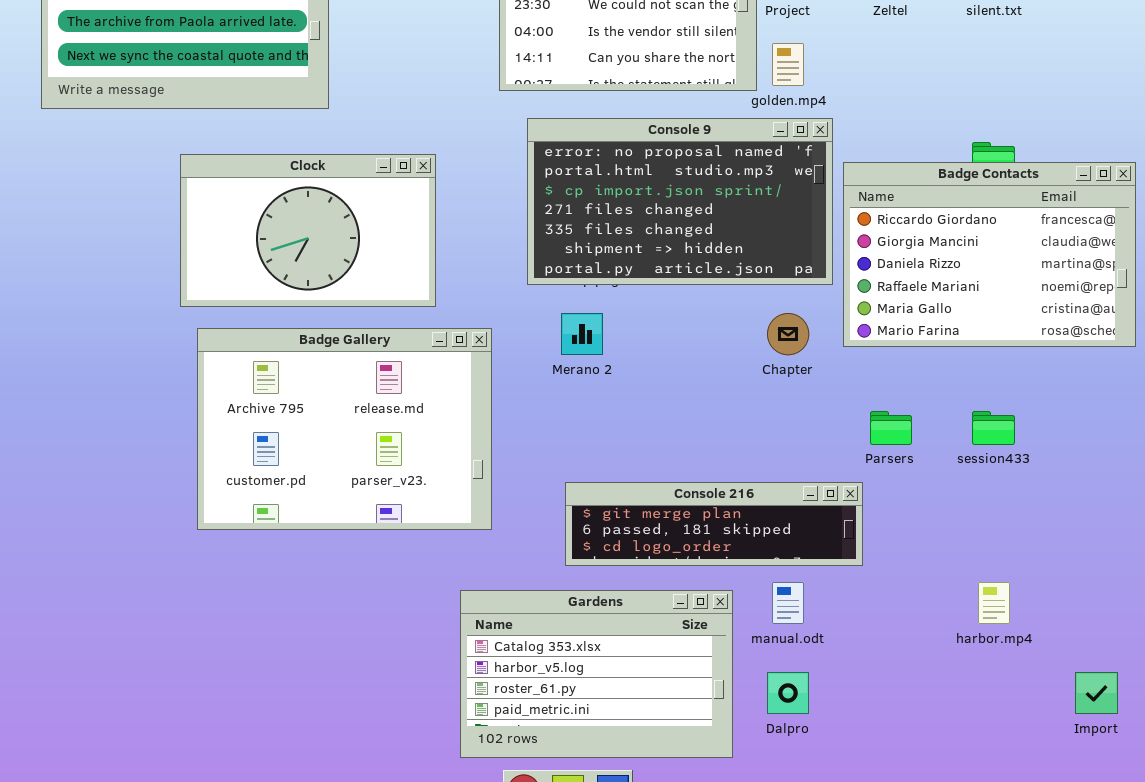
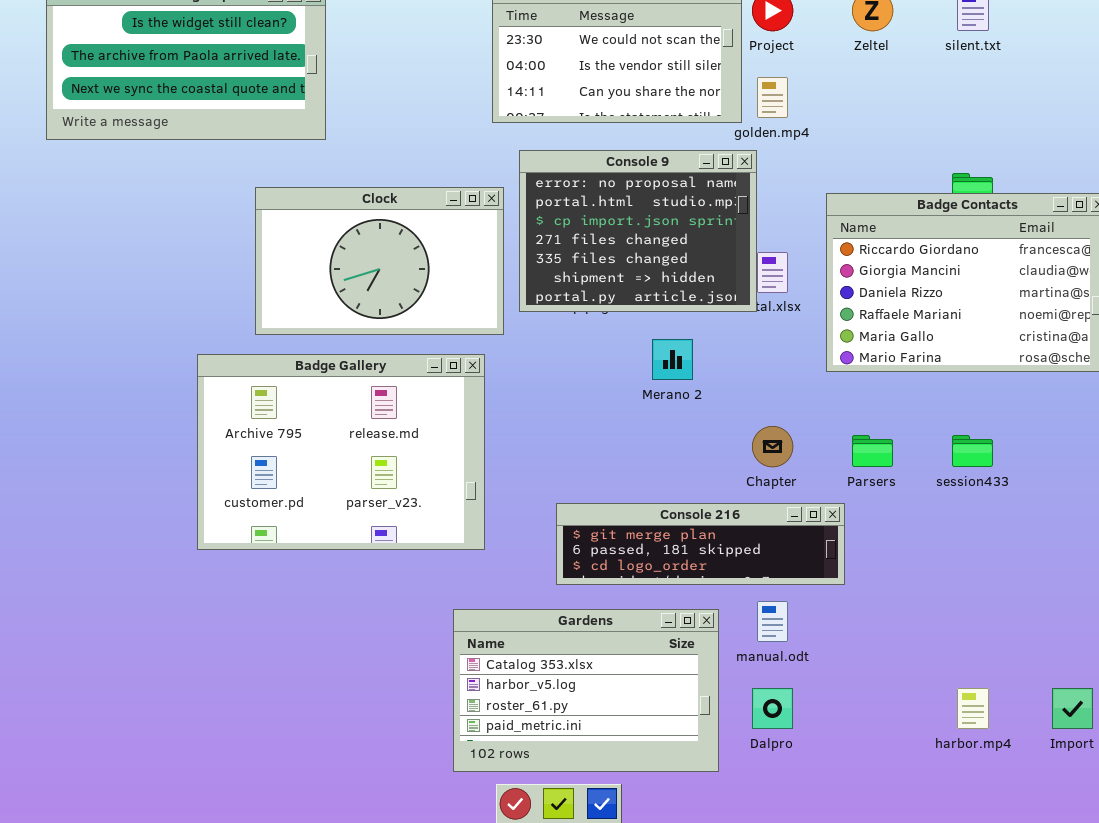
Console 9: [527,118,833,285] -> [519,150,757,312], resized
Clock: [180,154,436,307] -> [255,187,504,335], moved
Merano 2: [561,313,603,355] -> [652,339,693,380], moved
Chapter: [767,313,809,355] -> [752,426,793,467], moved
harbor.mp4: [978,582,1010,624] -> [957,688,989,729], moved

